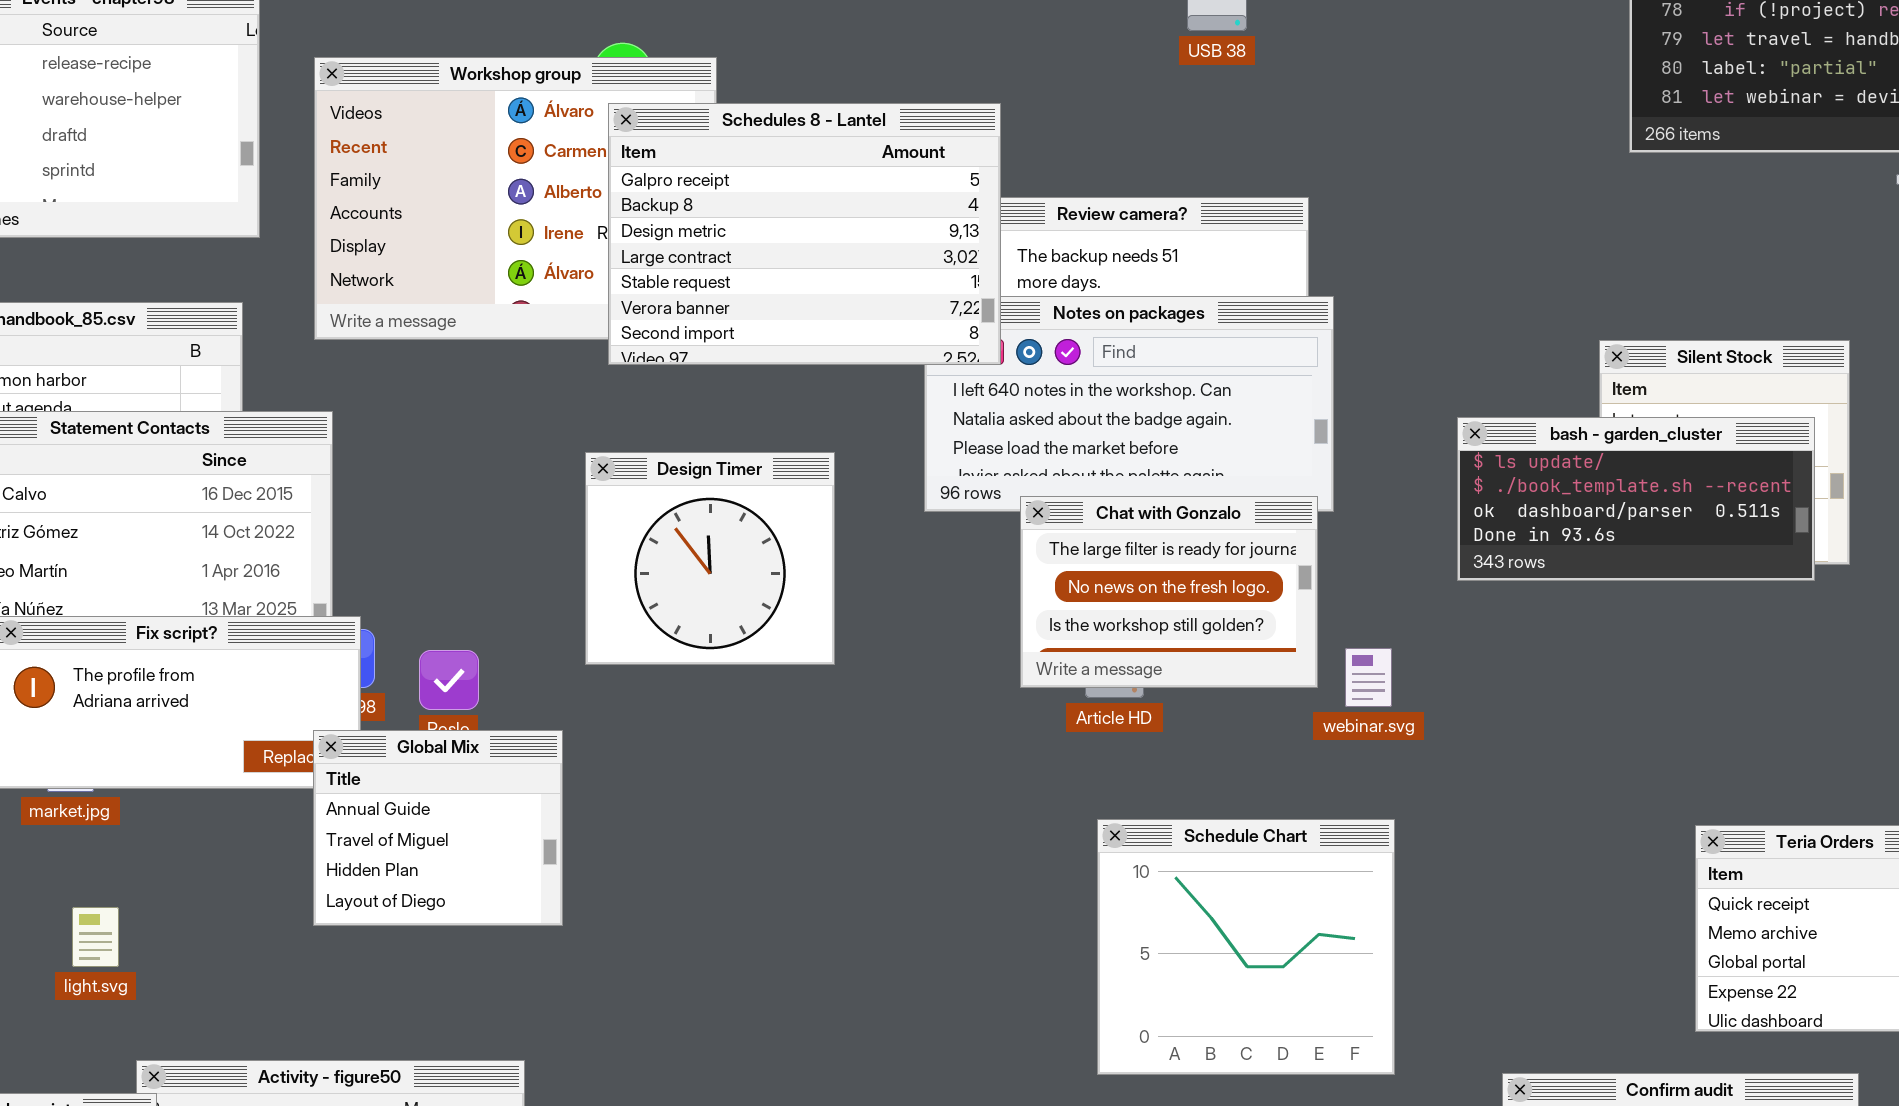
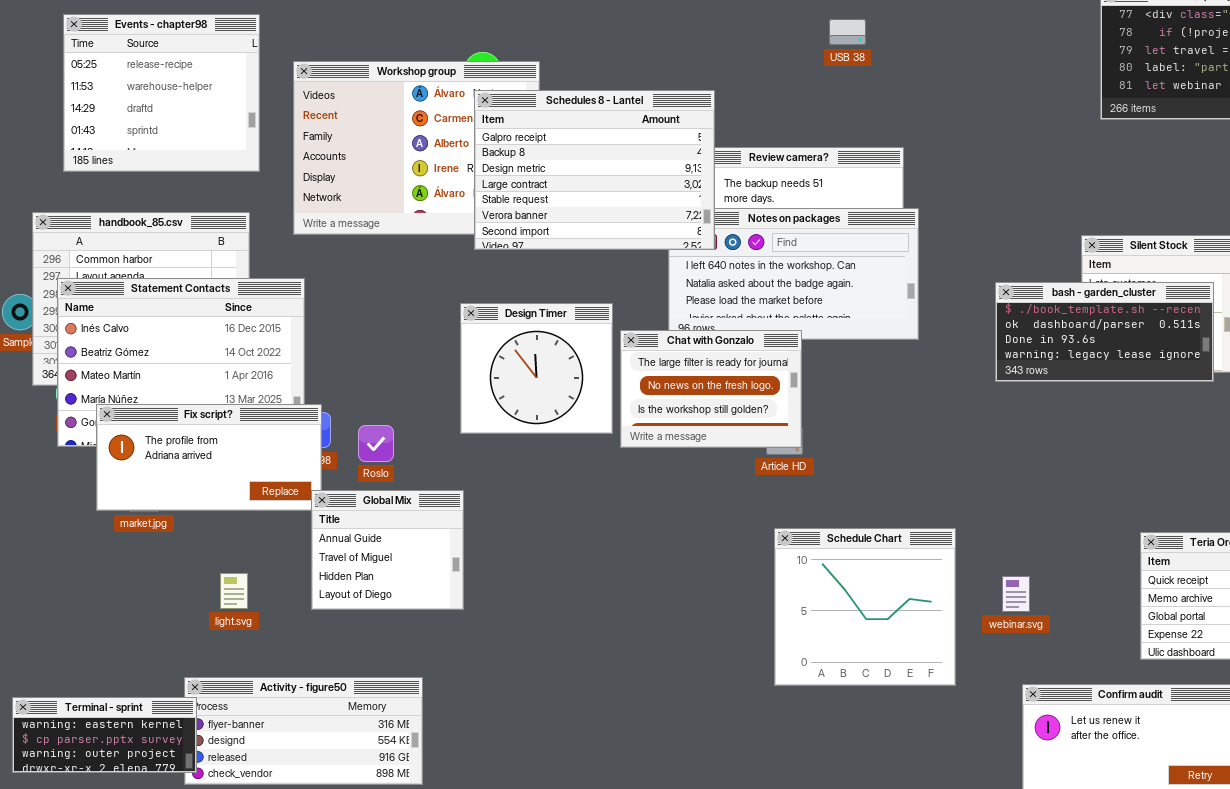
bash - garden_cluster: [1457,417,1815,581] -> [995,282,1214,382], scrolled down 1 row
Chat with Gonzalo: [1020,496,1318,688] -> [620,330,802,448], moved
webinar.svg: [1345,648,1392,707] -> [1002,576,1030,612], moved
Global Mix: [313,730,563,926] -> [311,490,464,610], moved
light.svg: [72,907,119,967] -> [220,573,248,609], moved

